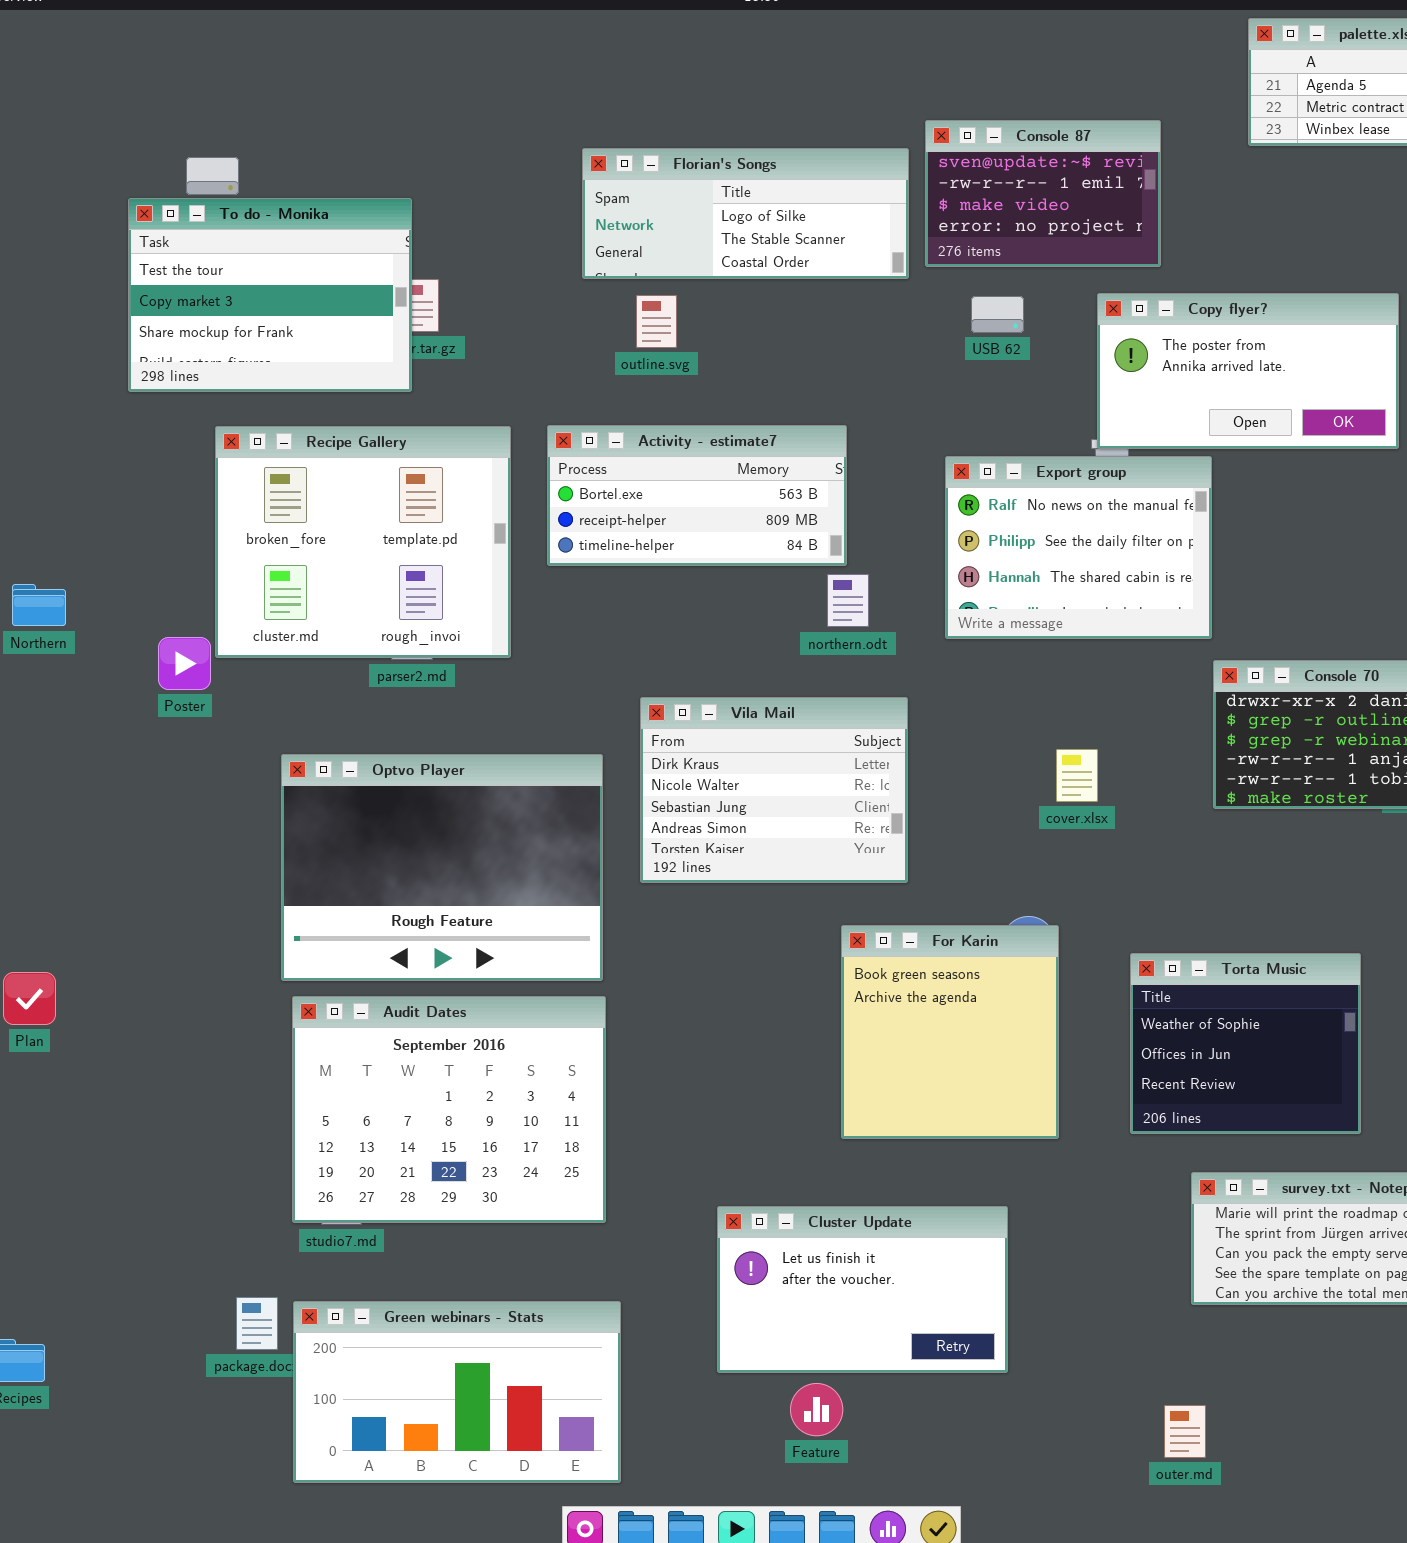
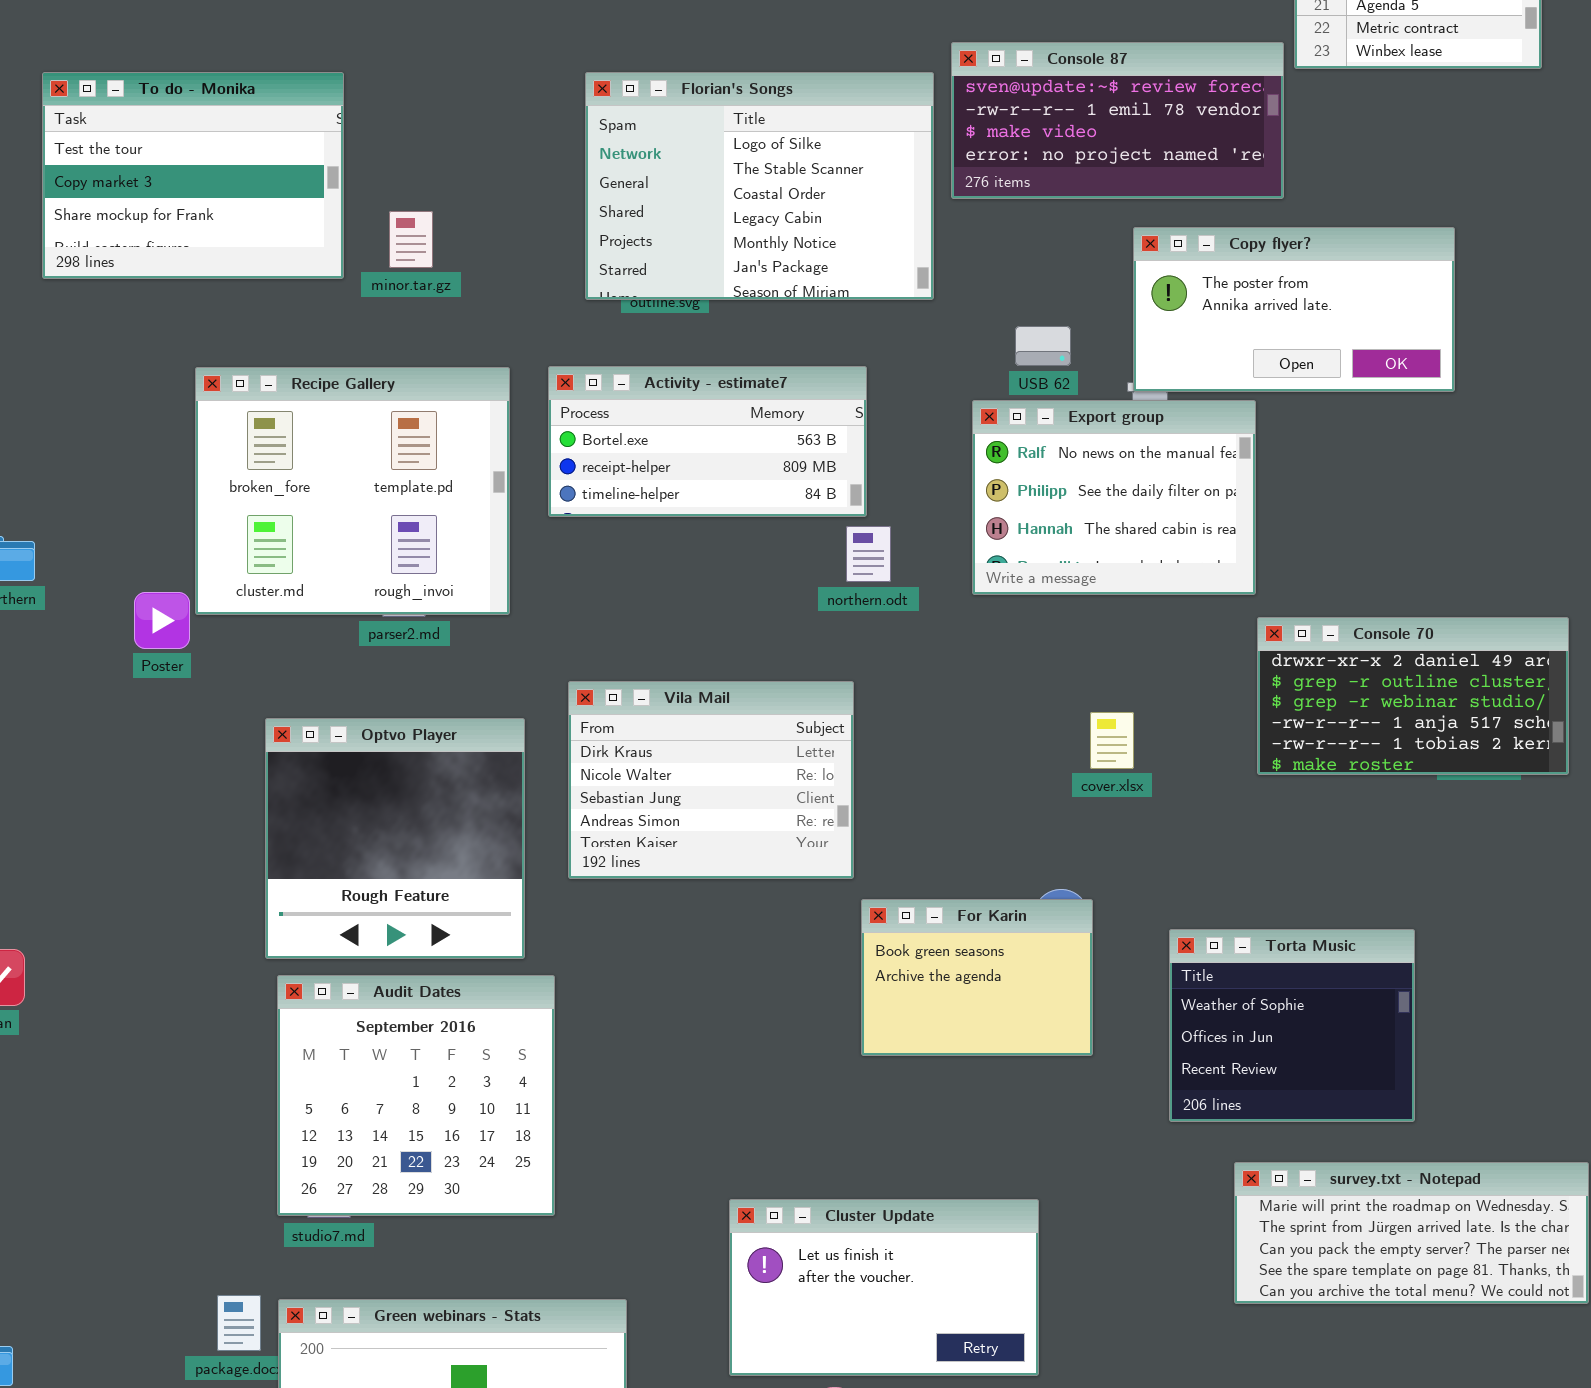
Console 87: [925,120,1161,267] -> [951,42,1284,199], resized
Florian's Songs: [582,148,909,279] -> [585,72,934,300], resized
To do - Monika: [128,198,412,392] -> [42,72,344,279], moved
USB 62: [971,296,1024,333] -> [1015,326,1071,366], moved
Vila Mail: [640,697,908,883] -> [568,681,854,879], moved
Optvo Player: [281,754,603,981] -> [265,718,525,959], resized
For Karin: [841,925,1059,1139] -> [861,899,1093,1056], resized
Audit Dates: [292,996,606,1223] -> [277,975,555,1216], resized

